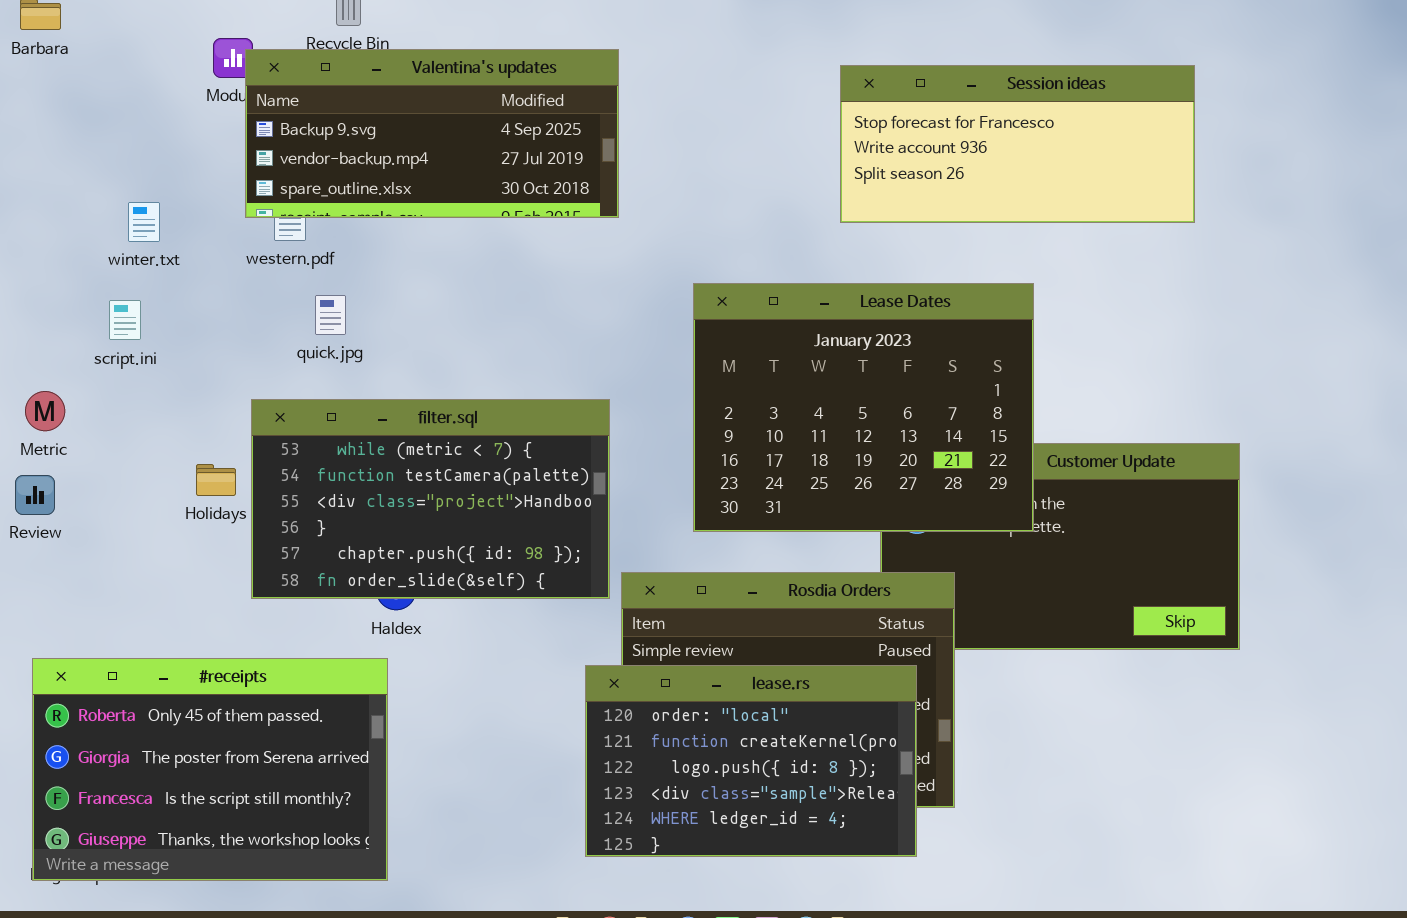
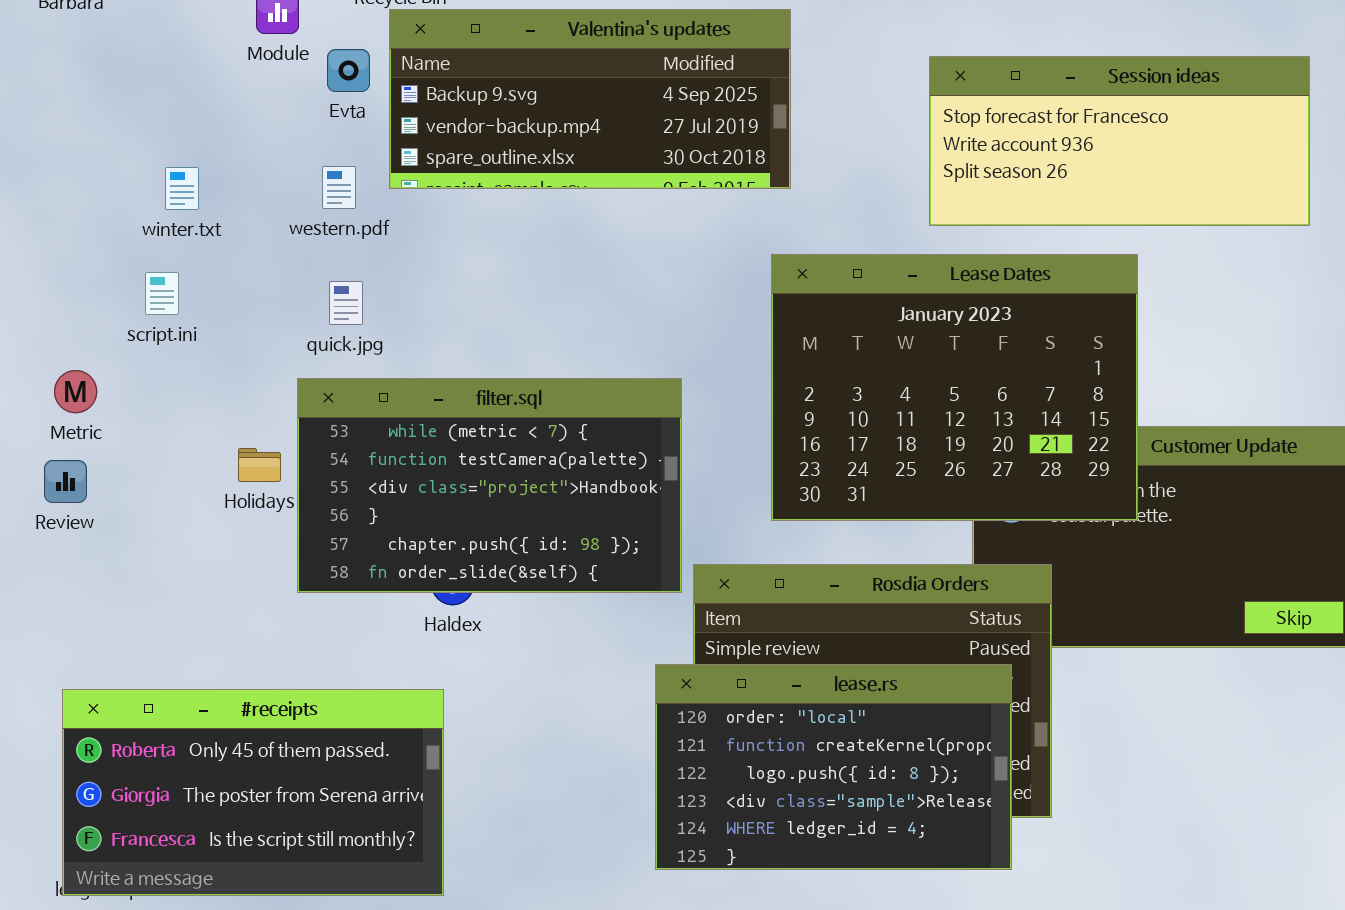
Valentina's updates: [245,49,619,218] -> [389,9,791,189], moved
Session ideas: [840,65,1195,223] -> [929,56,1310,226], moved
quick.jpg: [315,295,346,335] -> [329,281,363,325], moved
#receipts: [32,658,388,881] -> [62,689,444,896], resized

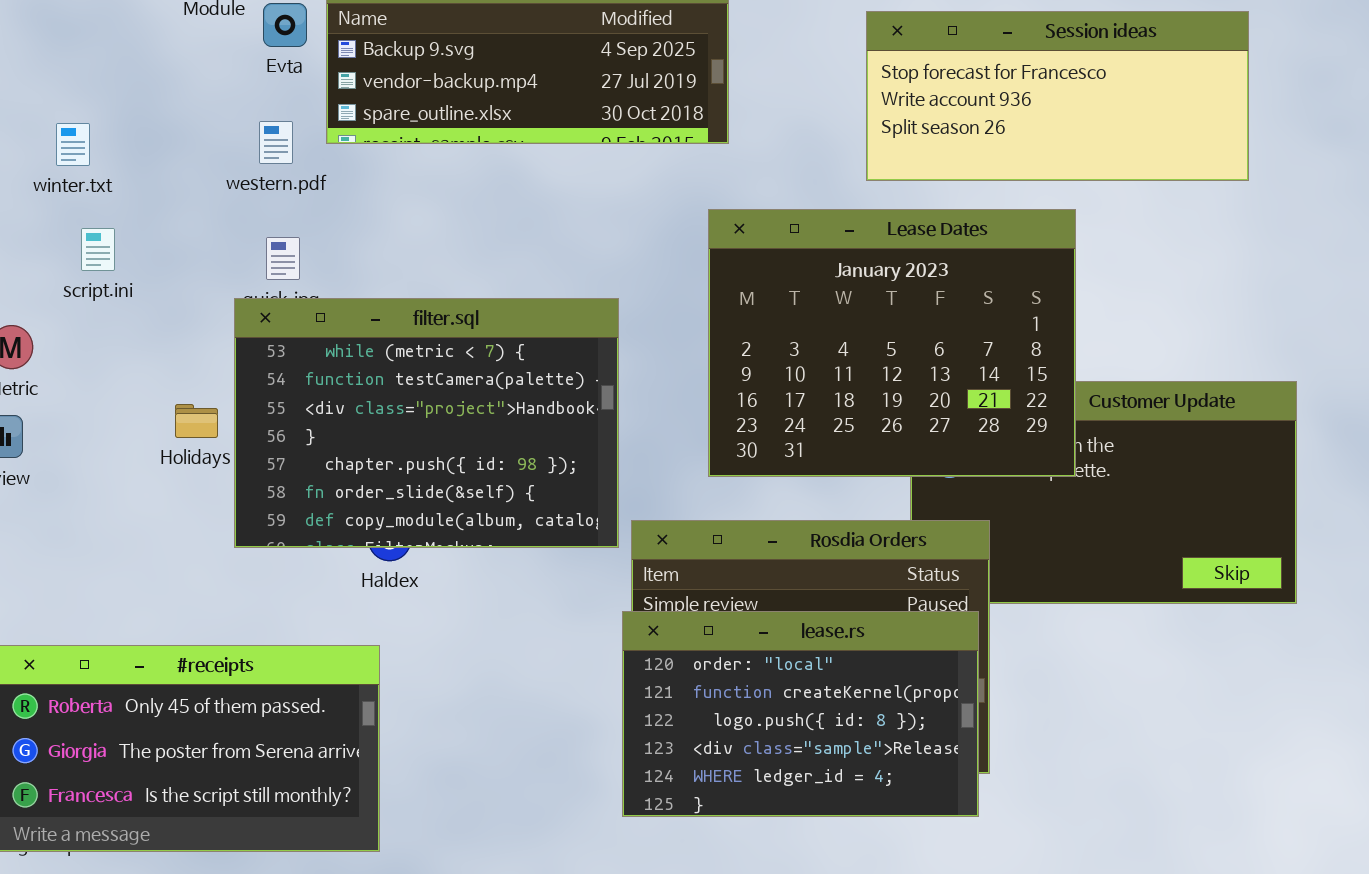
winter.txt: [165,167,199,210] -> [56,123,90,166], moved
filter.sql: [297,378,682,593] -> [234,298,619,548], resized
lease.rs: [655,664,1012,870] -> [622,611,979,817], moved

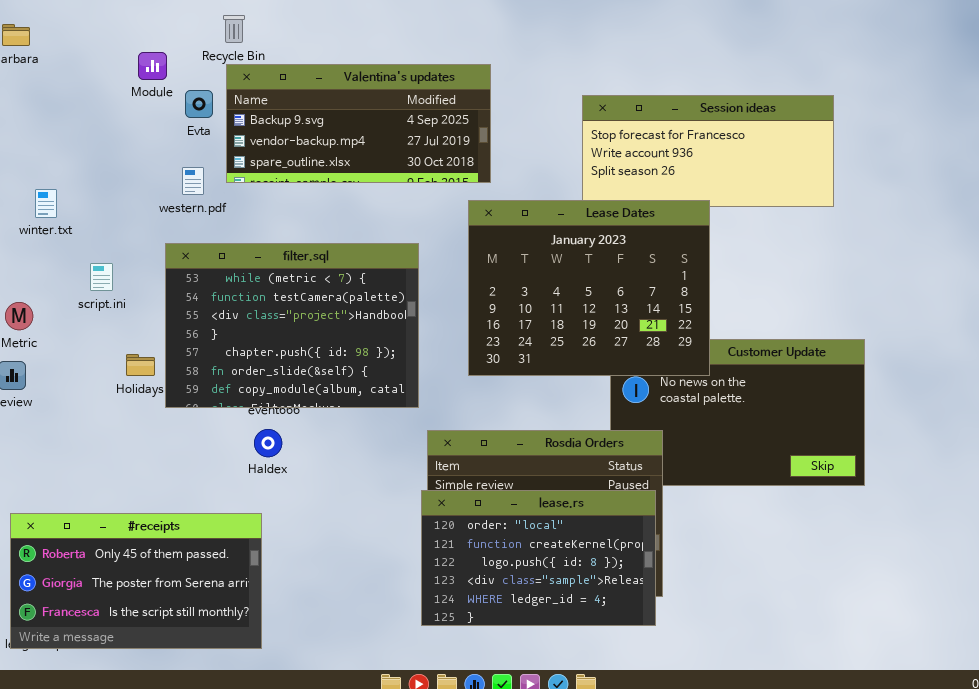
winter.txt: [56,123,90,166] -> [35,189,57,218], moved
Lease Dates: [708,209,1076,477] -> [468,200,710,376], moved
script.ini: [81,228,115,271] -> [90,263,113,291], moved
filter.sql: [234,298,619,548] -> [165,243,419,408], moved

